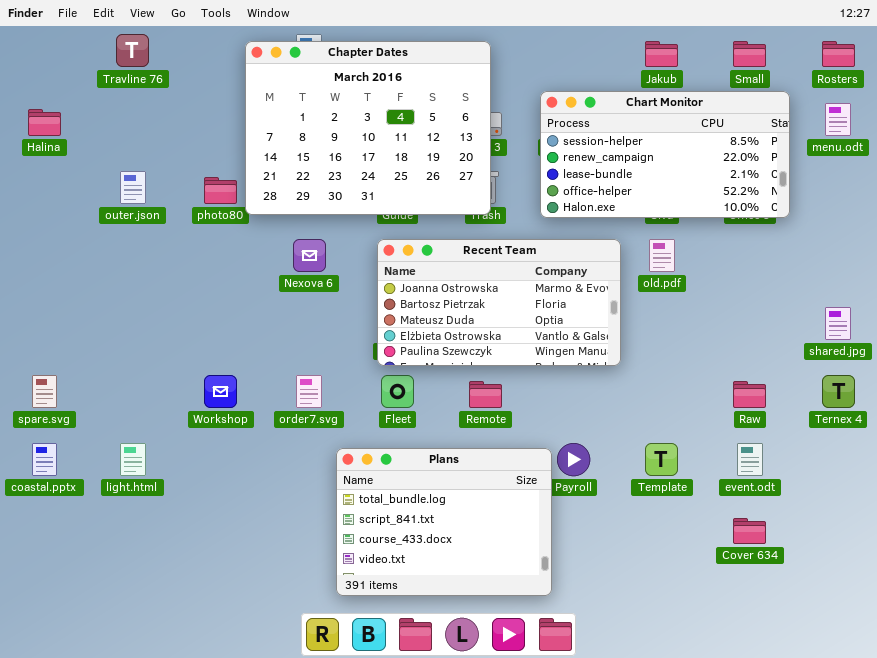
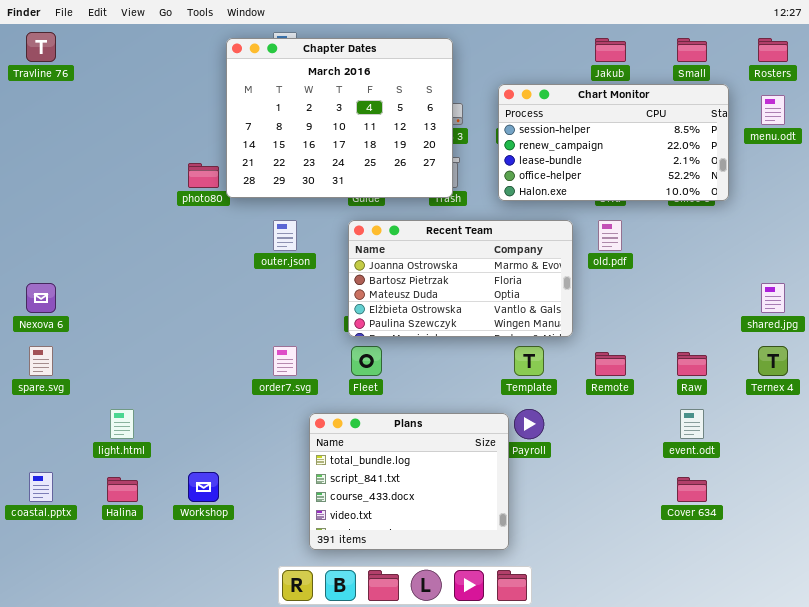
Travline 76: [116,34,149,67] -> [26,32,56,62], moved
Halina: [28,109,61,136] -> [107,477,138,502], moved
outer.json: [120,171,146,204] -> [273,220,297,251], moved
Nexova 6: [293,239,326,272] -> [26,283,56,313], moved
Workshop: [204,375,237,408] -> [188,472,219,502], moved
Remote: [469,381,502,408] -> [595,352,626,376], moved
coastal.pptx: [32,443,57,476] -> [29,472,53,502], moved
Template: [645,443,678,476] -> [514,346,544,376], moved

